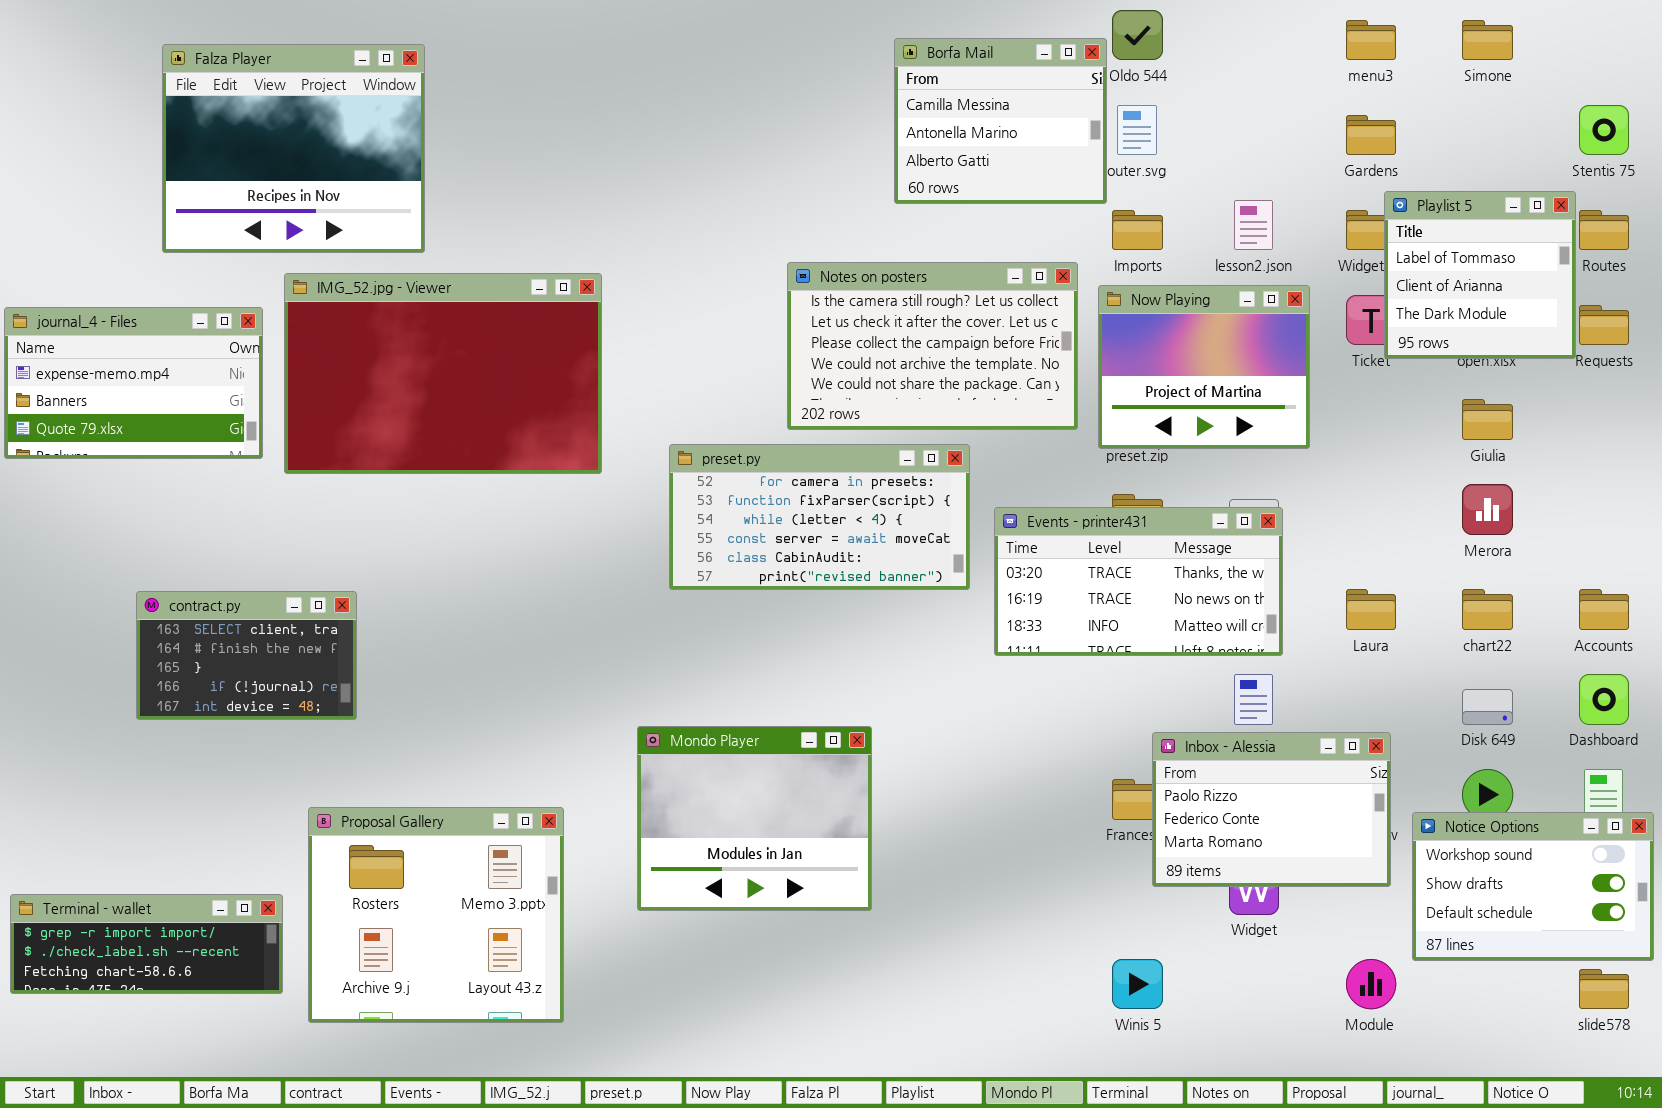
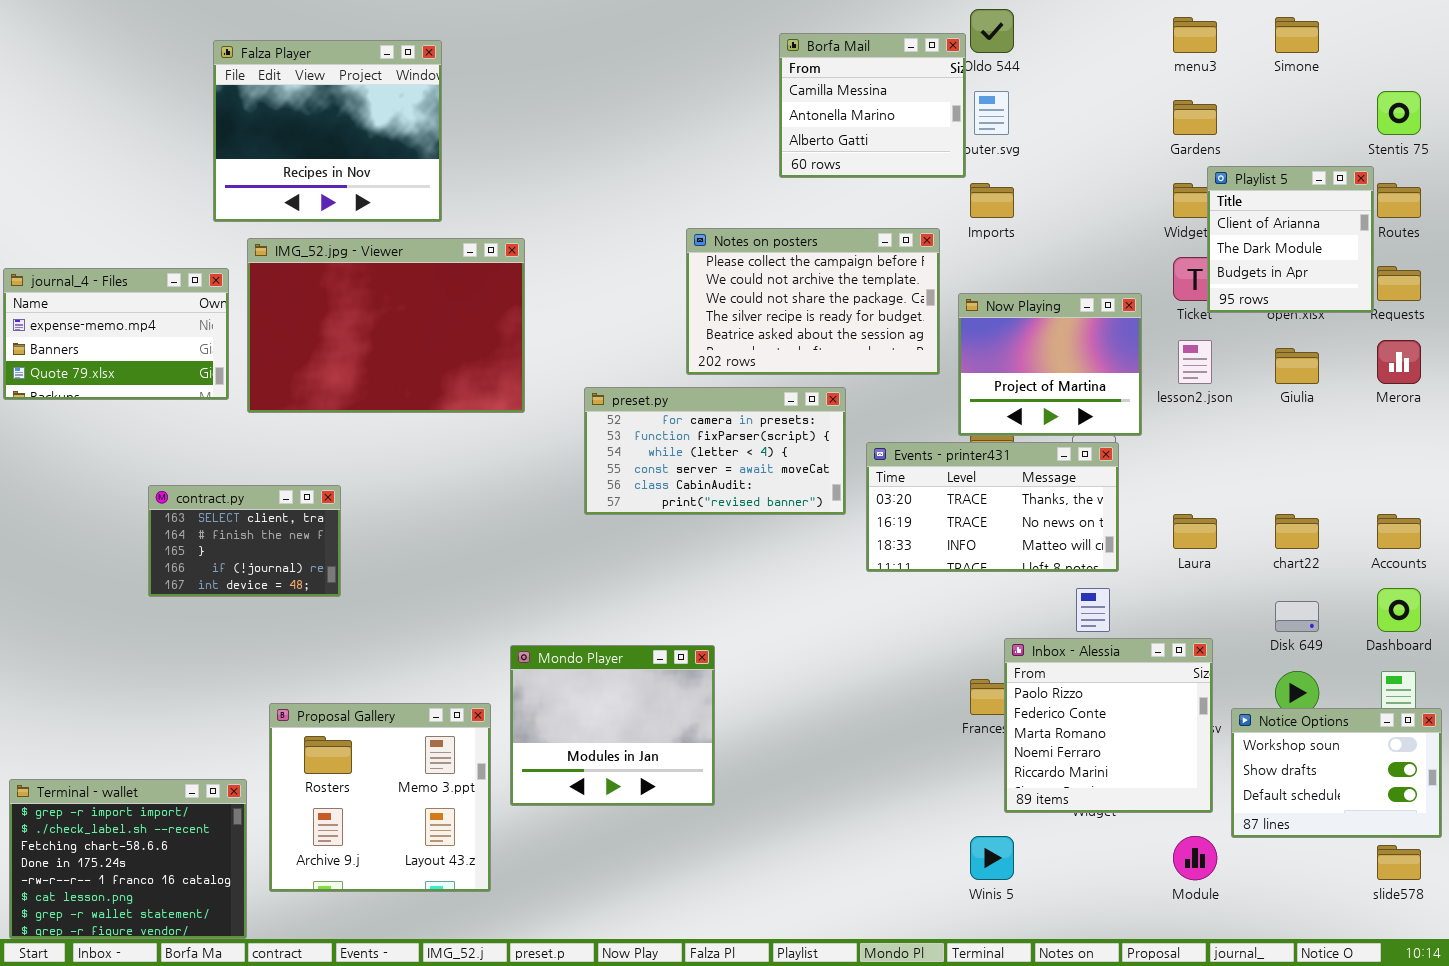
Falza Player: [162,44,425,253] -> [213,40,442,222], moved
Playlist 5: [1384,191,1576,359] -> [1207,166,1374,313], scrolled down 1 row
lesson2.json: [1234,200,1273,250] -> [1178,340,1212,384], moved
Notes on posters: [787,262,1078,430] -> [686,228,940,375], scrolled down 2 rows
Now Playing: [1098,285,1310,449] -> [958,293,1142,436], moved
Merora: [1462,484,1513,535] -> [1377,340,1421,384], moved
contract.py: [136,591,357,720] -> [148,485,341,597], moved
Mondo Player: [637,726,872,911] -> [510,645,715,806], moved
Inbox - Alessia: [1152,732,1391,887] -> [1004,638,1213,813], resized
Terminal - wallet: [10,894,283,994] -> [9,779,247,939], resized

